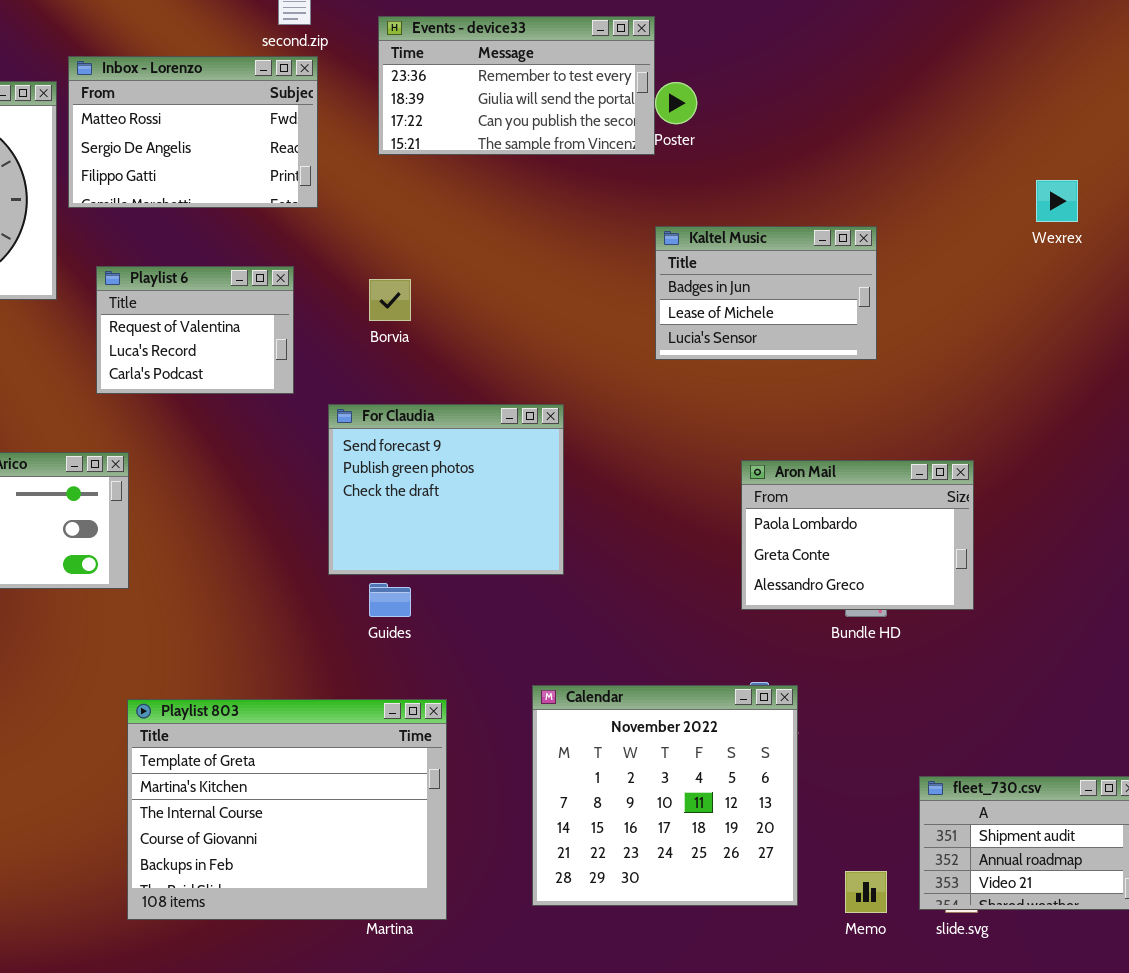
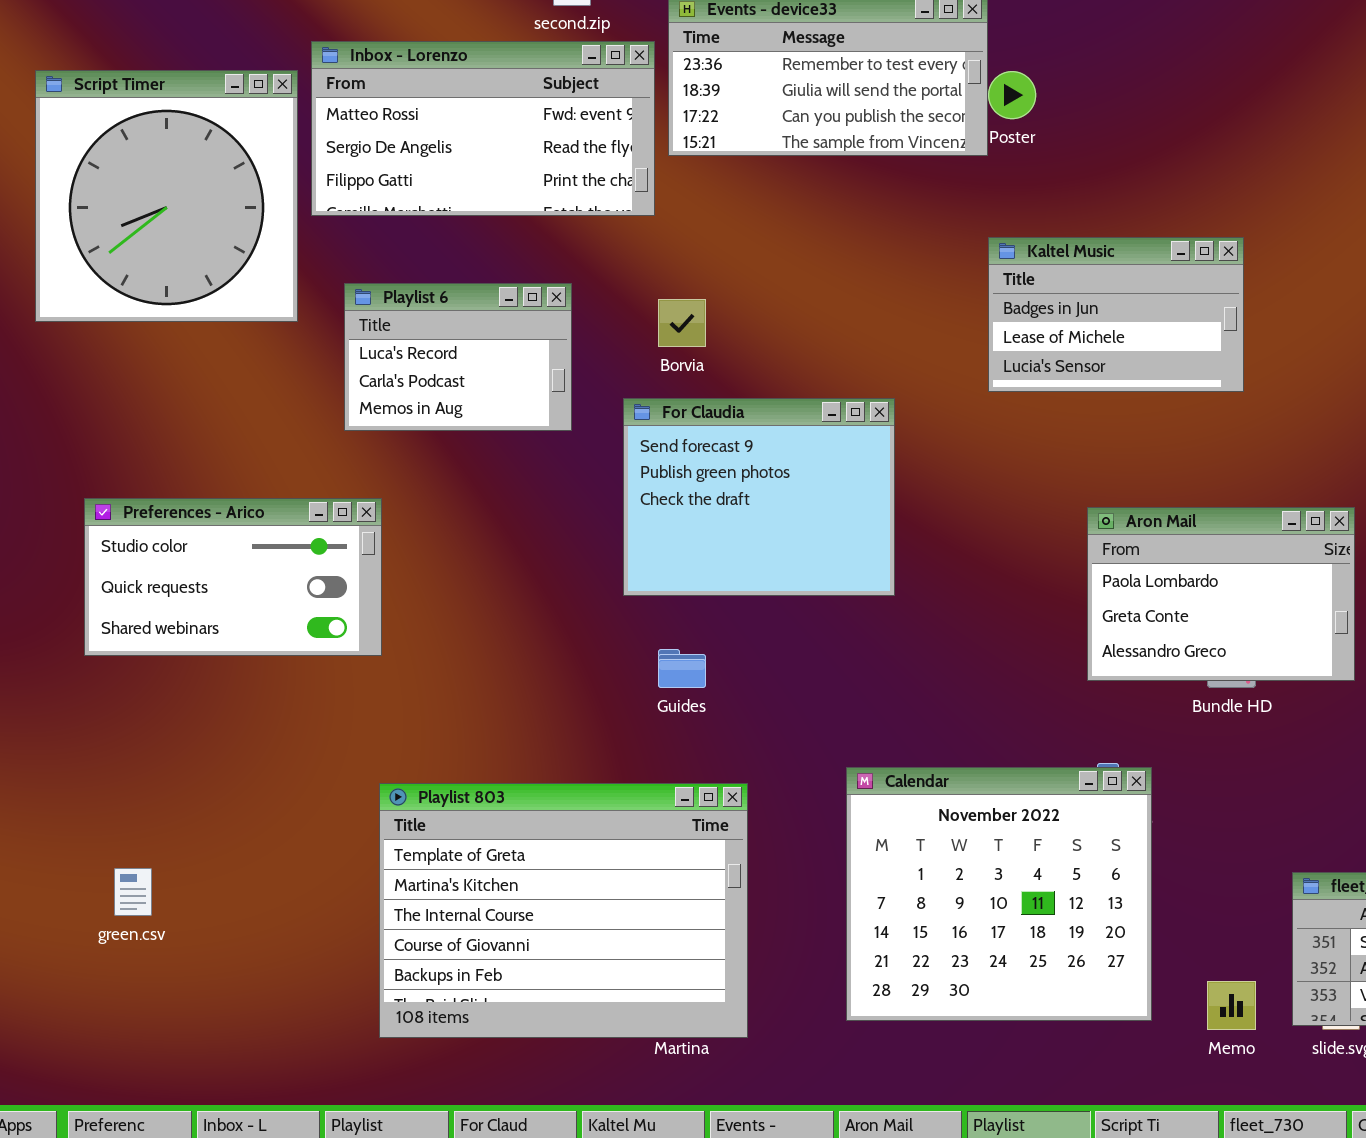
Inbox - Lorenzo: [68,56,318,208] -> [311,41,655,216], resized
Playlist 6: [96,266,294,394] -> [344,283,572,431], scrolled down 1 row
For Claudia: [328,404,564,575] -> [623,398,895,596], moved

